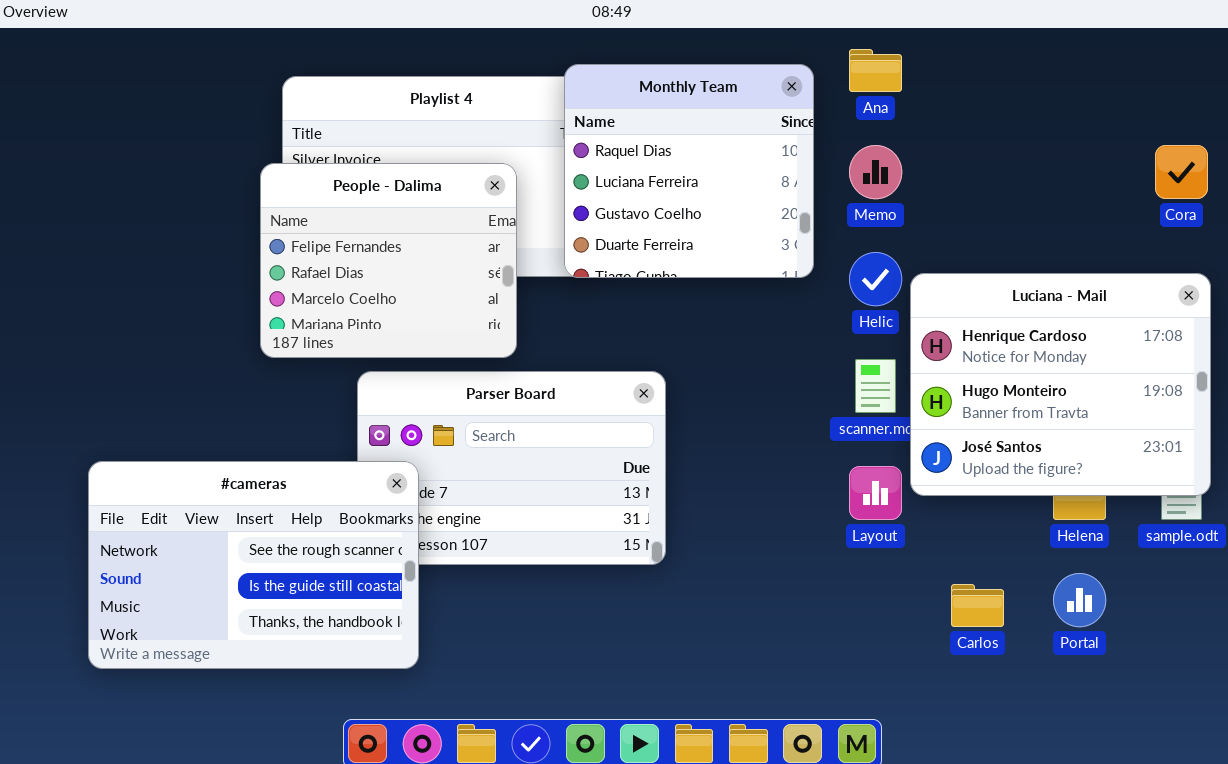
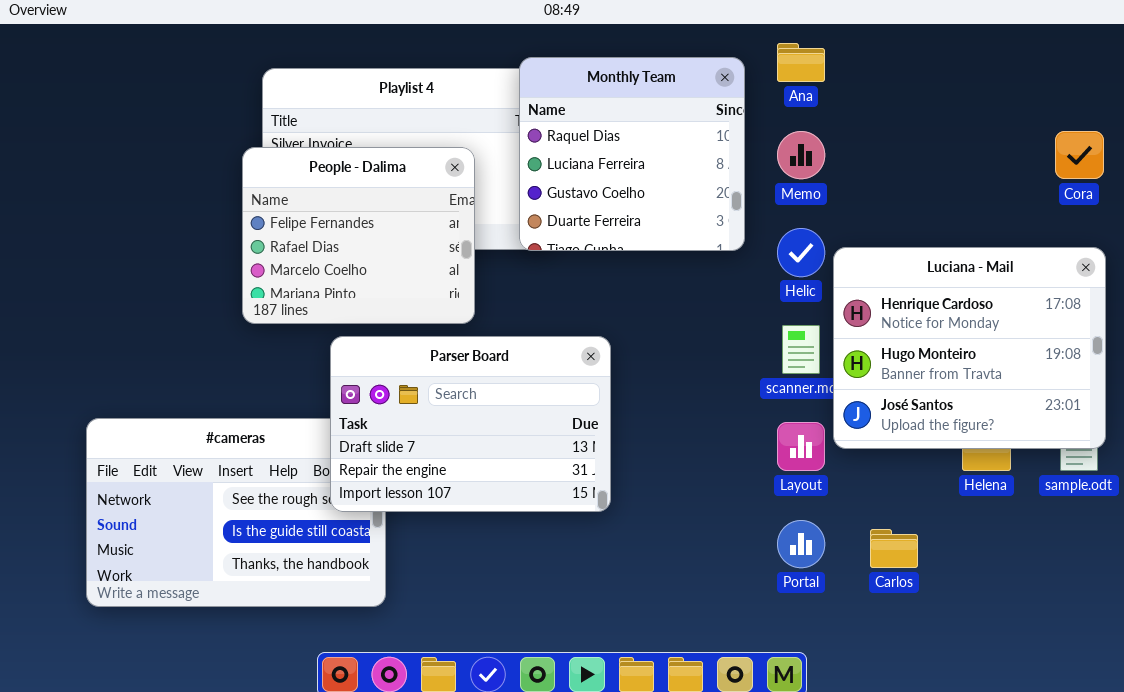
Parser Board: [357,371,666,565] -> [330,336,611,512], raised
Portal: [1053,573,1106,627] -> [777,520,825,568], moved

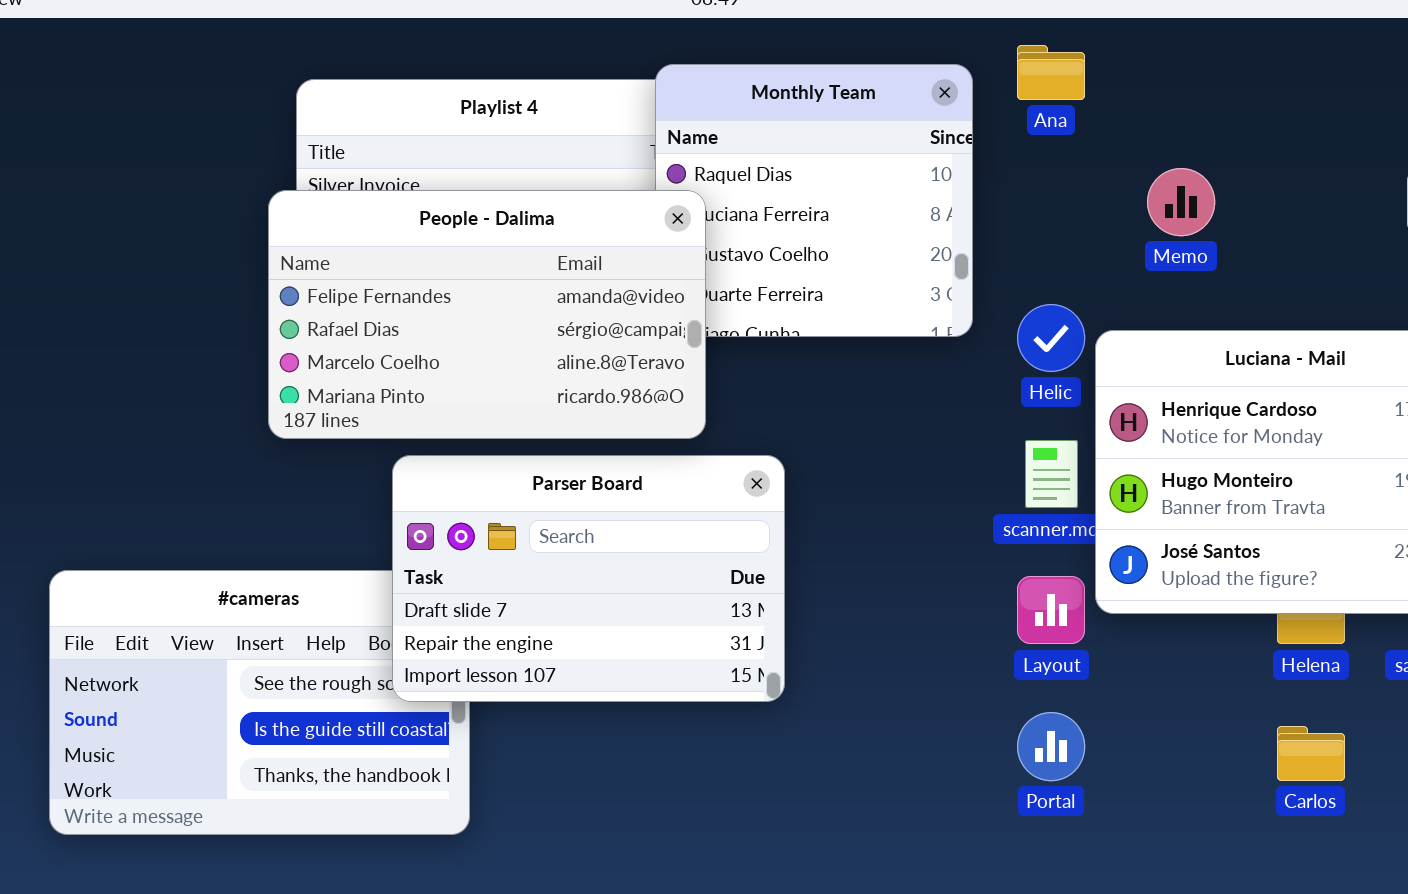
Memo: [777,131,825,179] -> [1147,168,1215,236], moved
People - Dalima: [242,147,475,324] -> [268,190,706,439], resized
Carlos: [870,529,918,568] -> [1277,726,1345,781], moved

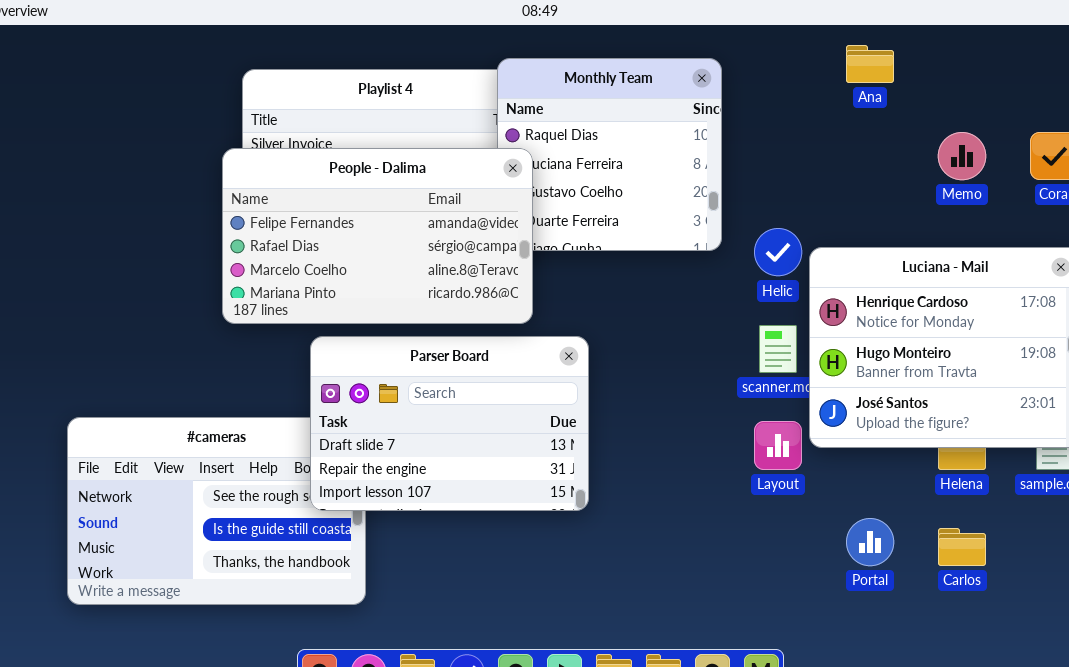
Ana: [1017,45,1085,100] -> [846,45,894,83], moved
Memo: [1147,168,1215,236] -> [938,132,986,180], moved
Portal: [1017,712,1085,781] -> [846,518,894,566], moved

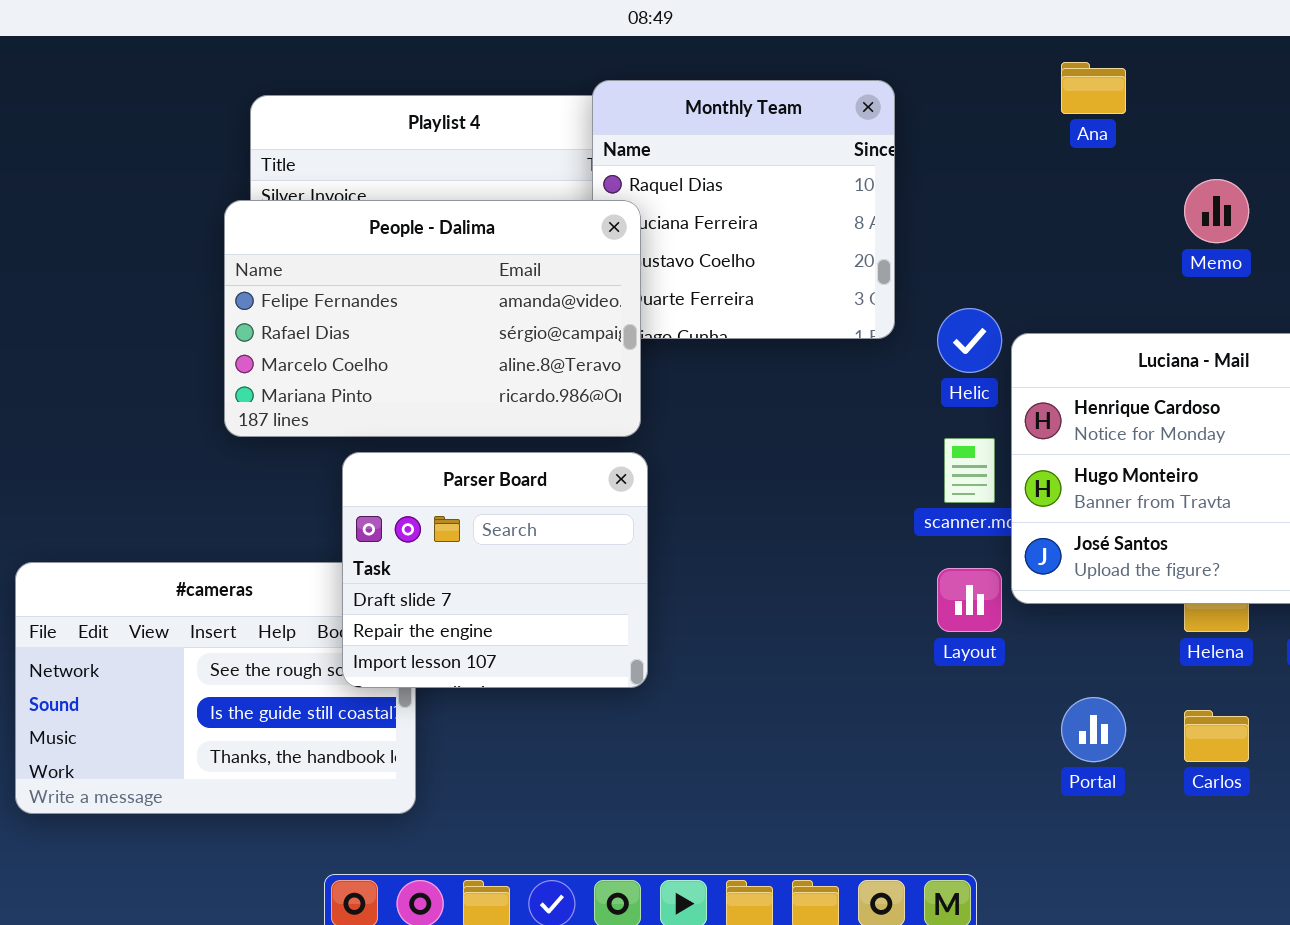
Parser Board: [310,336,589,511] -> [342,452,648,688], resized

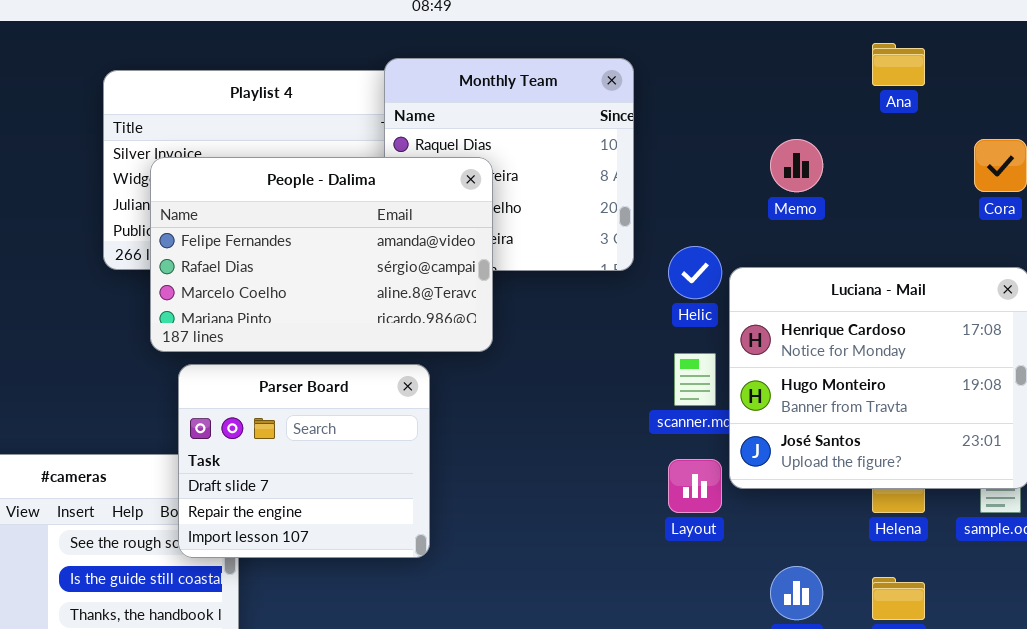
Ana: [1061,62,1126,114] -> [872,43,925,86], moved
Memo: [1184,179,1249,243] -> [770,139,823,192], moved
People - Dalima: [224,200,641,437] -> [150,157,493,352], moved

